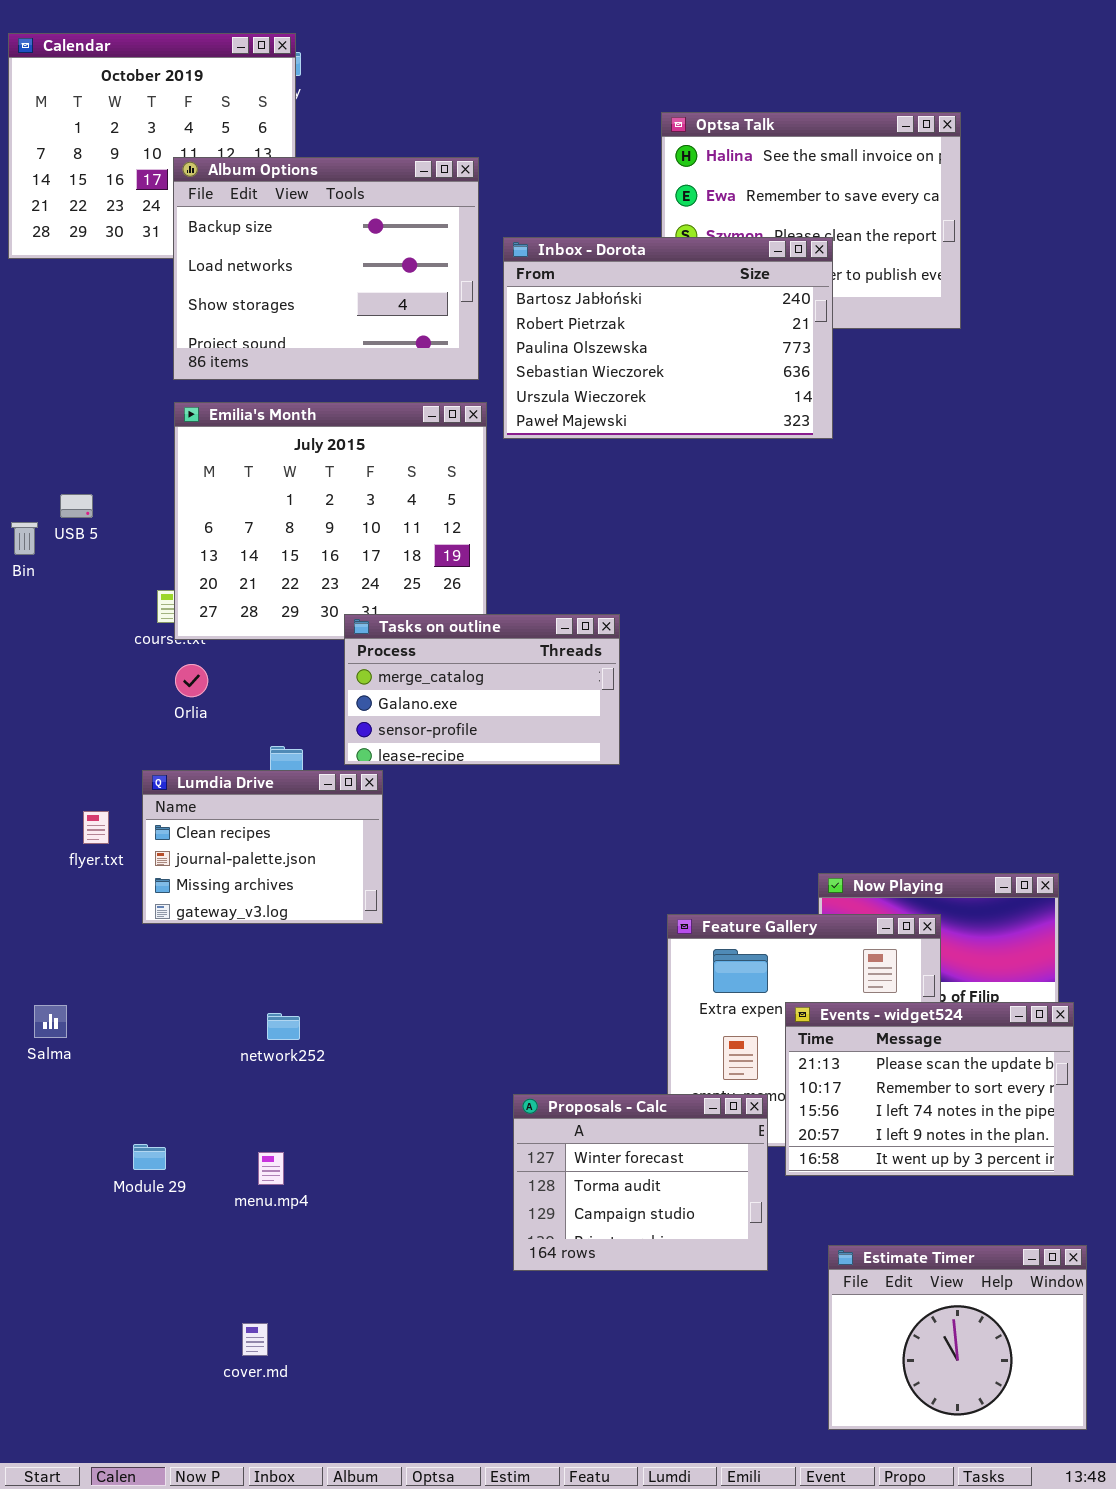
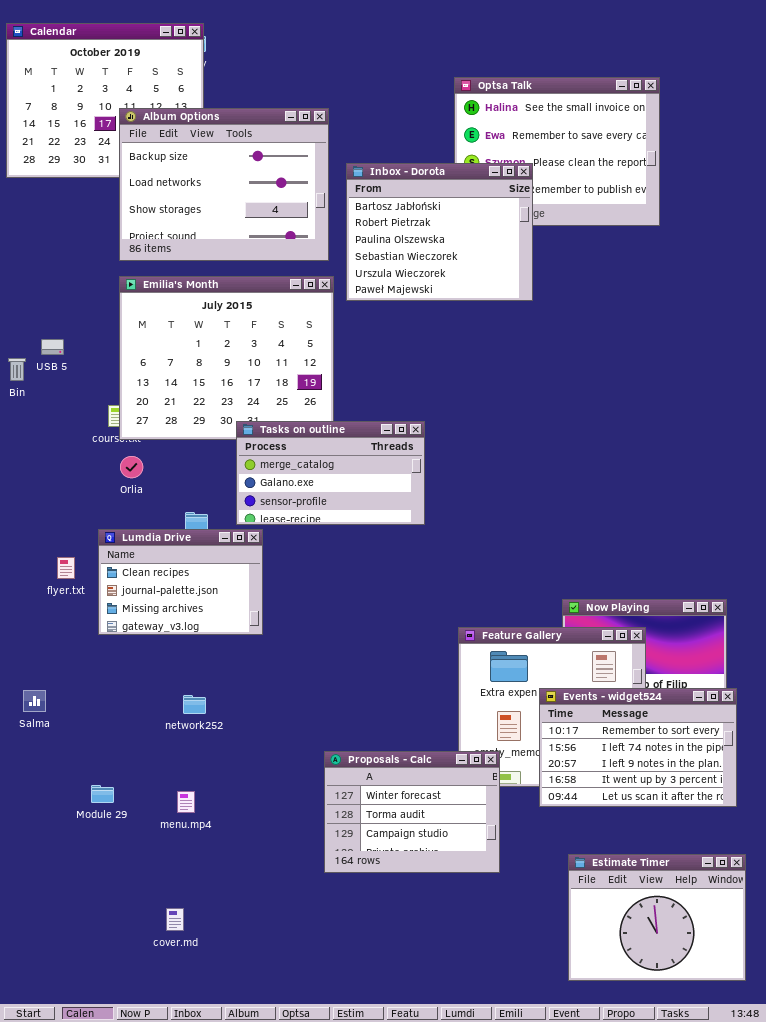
Inbox - Dorota: [503,237,833,439] -> [346,163,533,301], resized
Events - widget524: [785,1002,1074,1176] -> [539,688,737,807], scrolled down 1 row
Proposals - Calc: [513,1094,768,1271] -> [324,751,500,873], moved

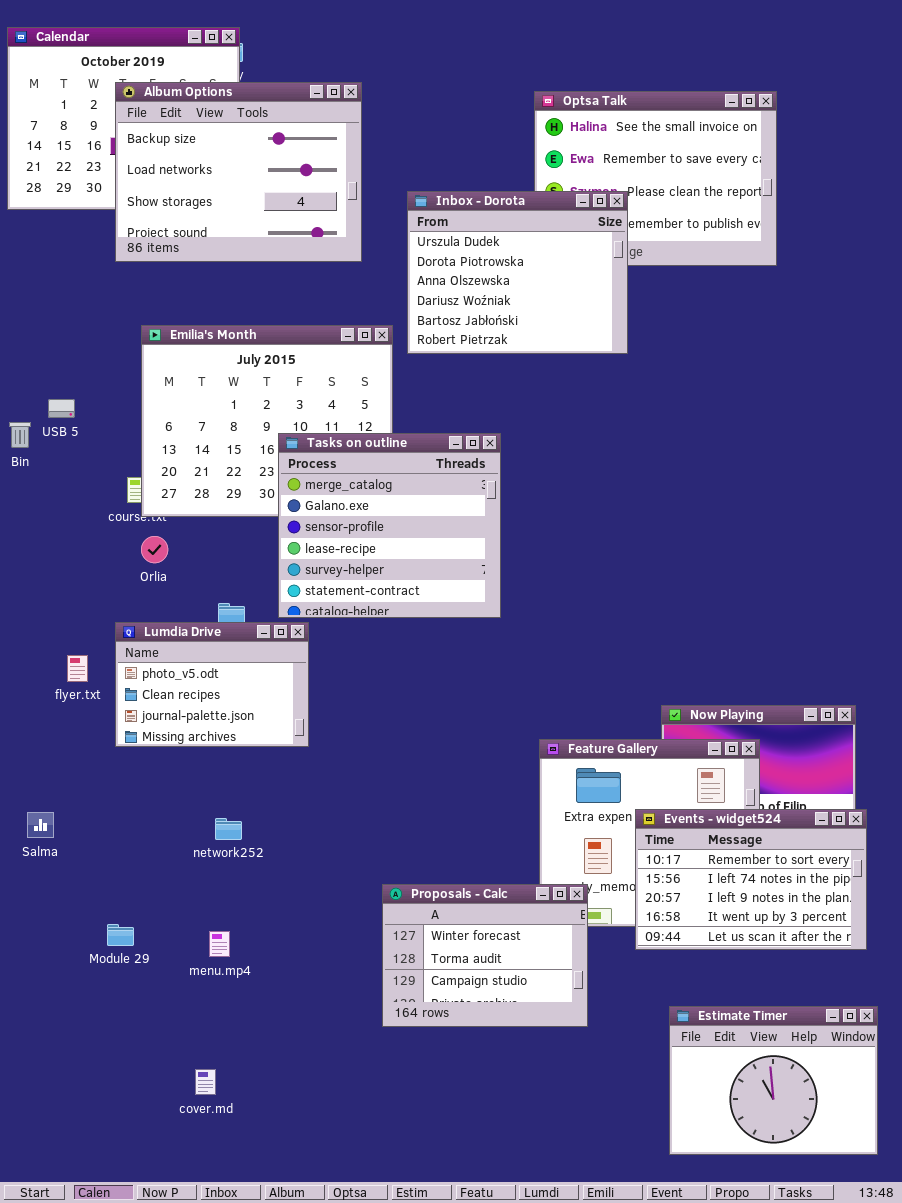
Album Options: [119,108,329,261] -> [115,82,362,262], moved
Inbox - Dorota: [346,163,533,301] -> [407,191,628,354], scrolled up 4 rows
Tasks on outline: [236,421,425,525] -> [278,433,501,618], resized
Lumdia Drive: [98,529,263,635] -> [115,622,309,747], scrolled up 1 row

